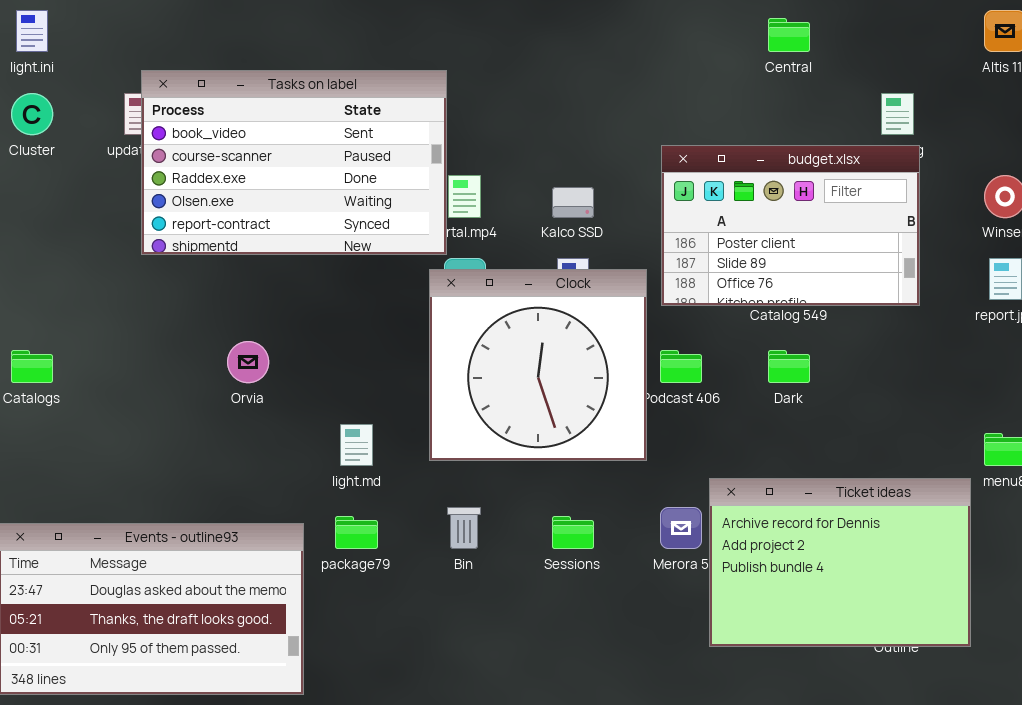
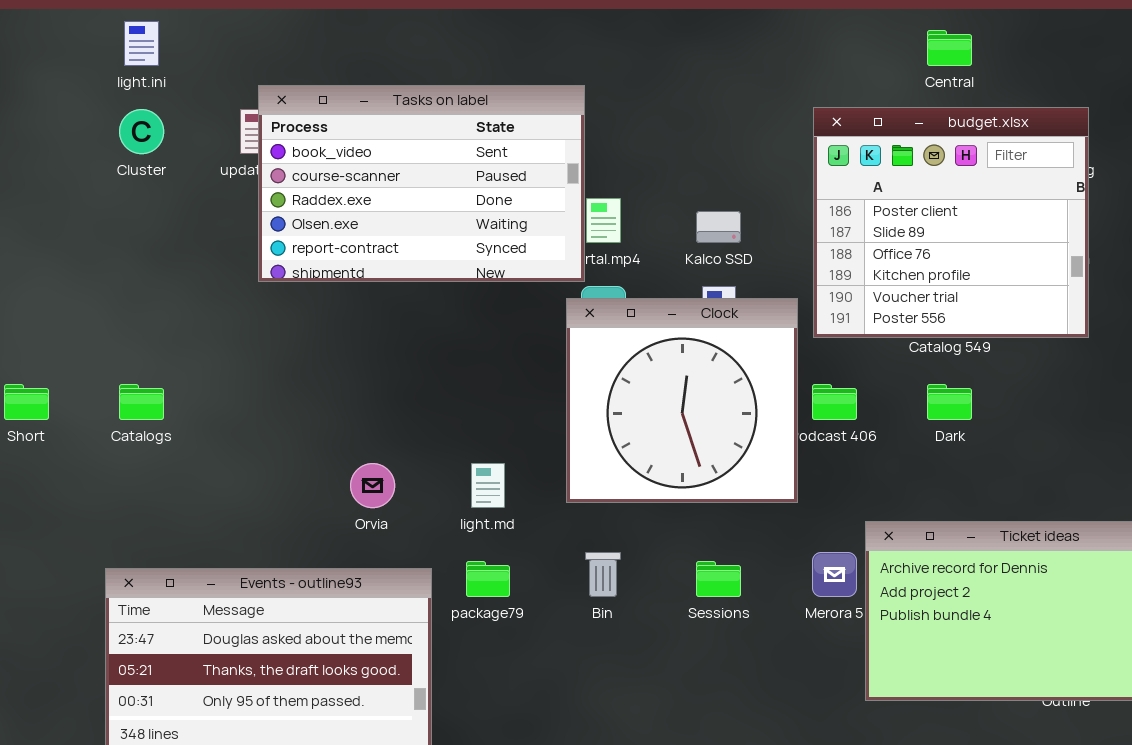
budget.xlsx: [661,145,920,306] -> [813,107,1089,338], resized
Orvia: [227,341,269,383] -> [350,463,395,508], moved

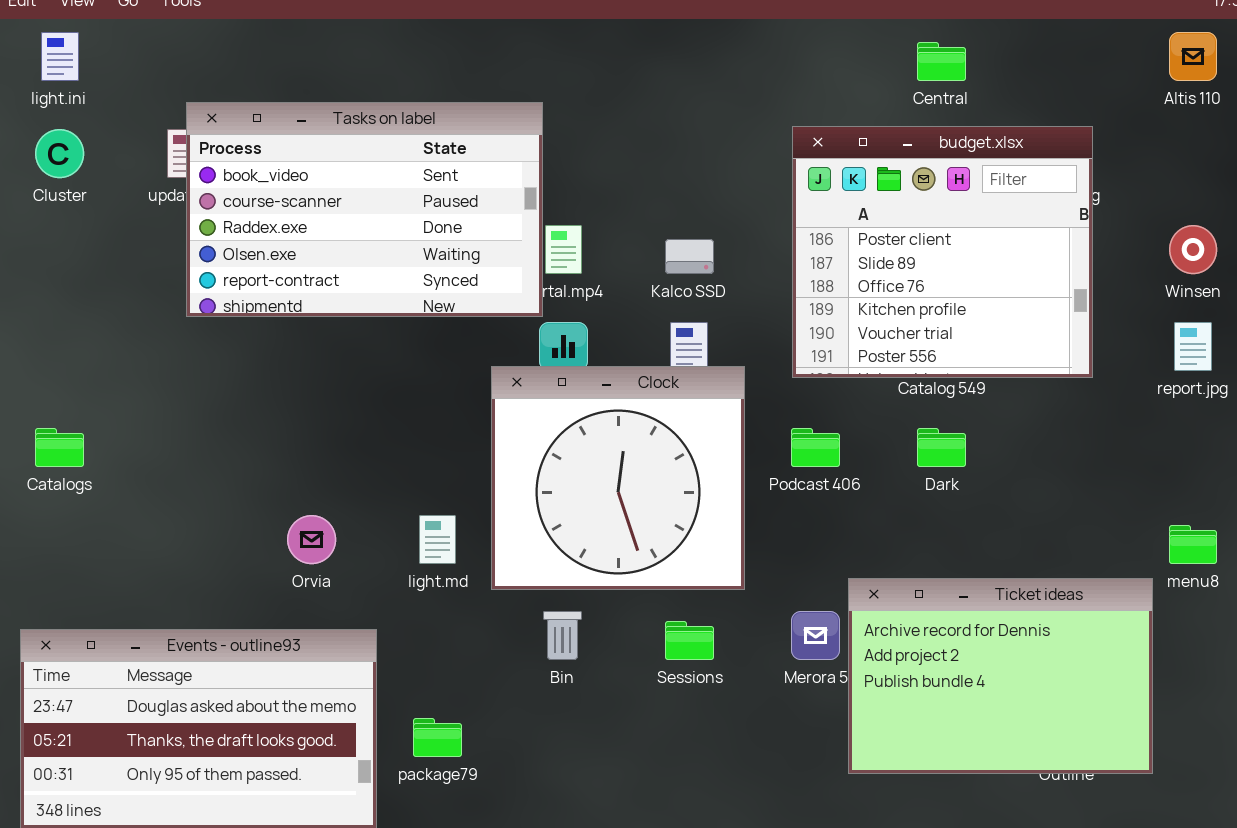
Clock: [566,298,798,503] -> [491,366,745,590], moved
package79: [466,561,510,597] -> [413,718,462,757], moved

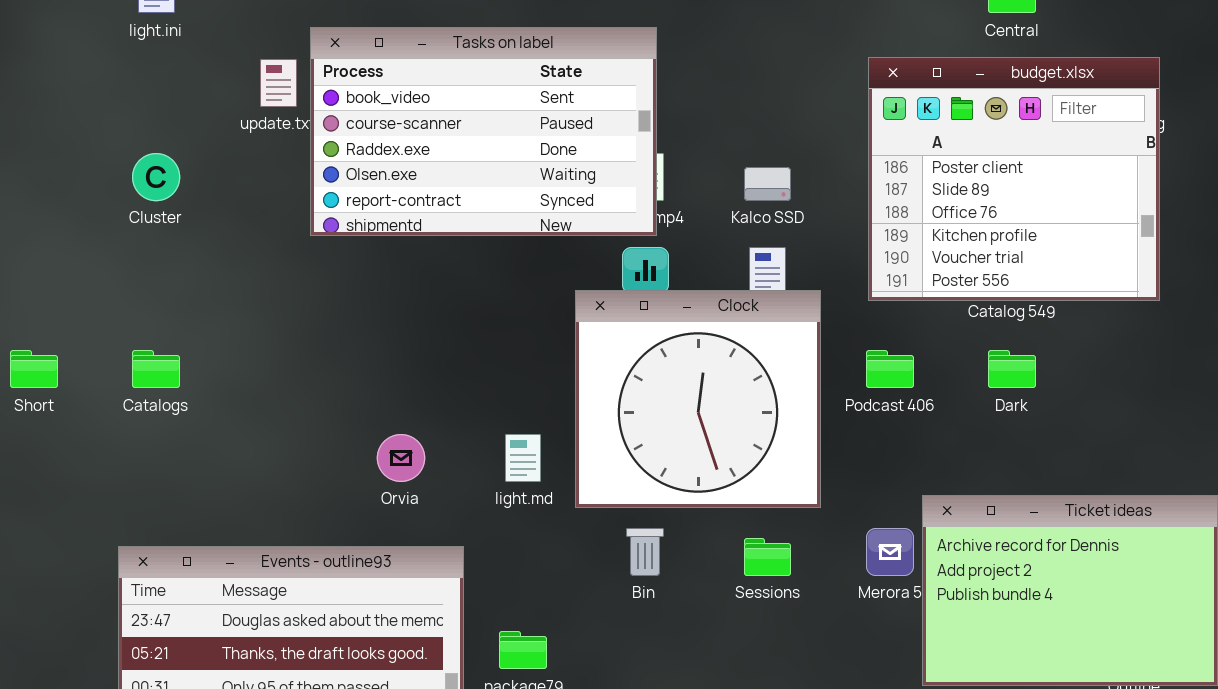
Tasks on label: [186,102,543,317] -> [310,27,657,236], moved
Cluster: [35,129,84,178] -> [132,153,180,201], moved

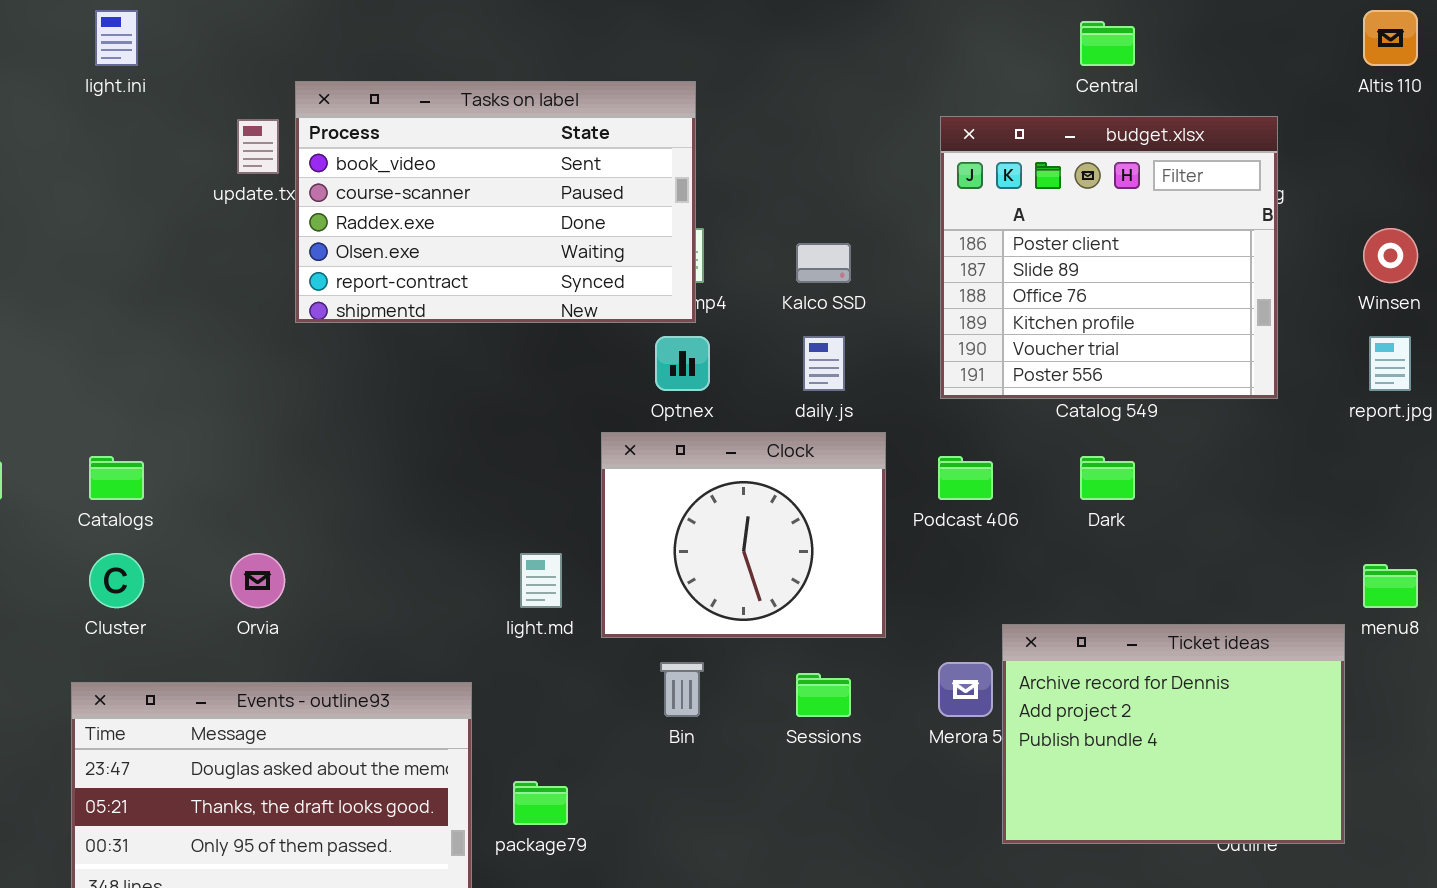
Cluster: [132,153,180,201] -> [89,553,144,608], moved
Clock: [575,290,821,508] -> [601,432,886,638], resized
Orvia: [377,434,425,482] -> [230,553,285,608], moved

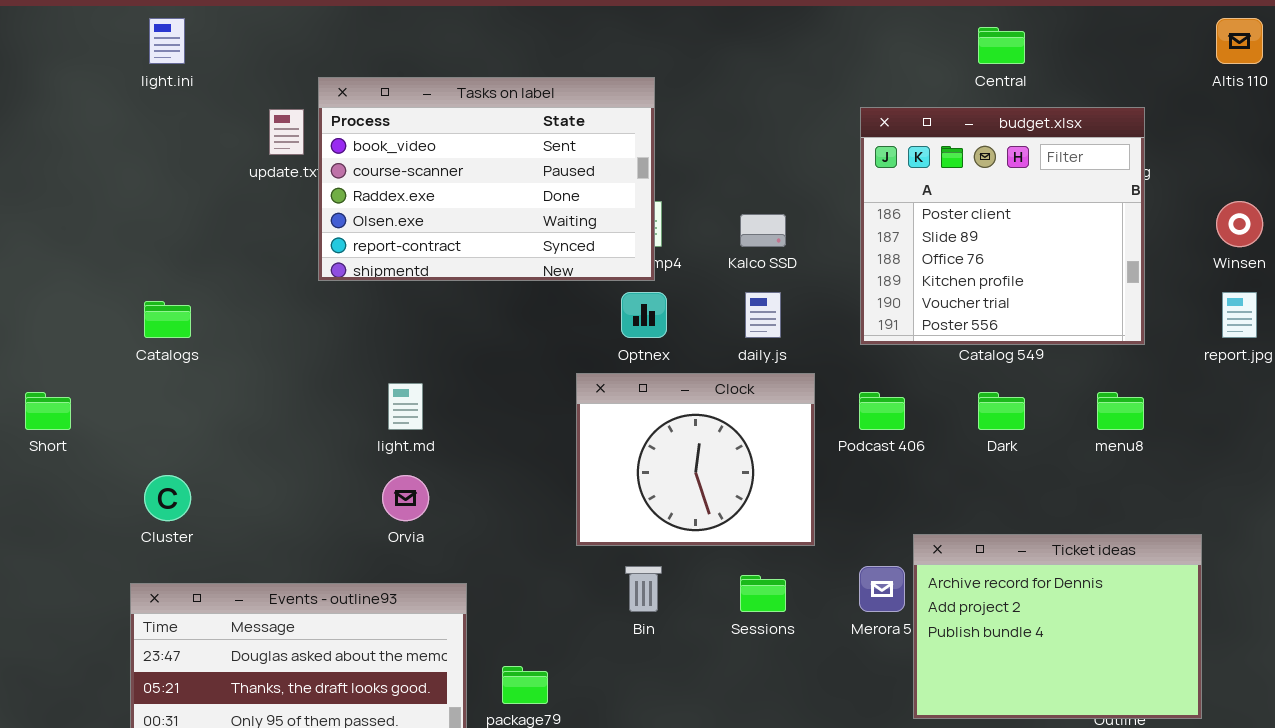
Catalogs: [89,456,144,500] -> [144,301,191,338], moved
Orvia: [230,553,285,608] -> [382,475,429,521], moved
light.md: [520,553,562,608] -> [388,383,423,430], moved
menu8: [1363,564,1418,608] -> [1097,392,1144,430], moved

